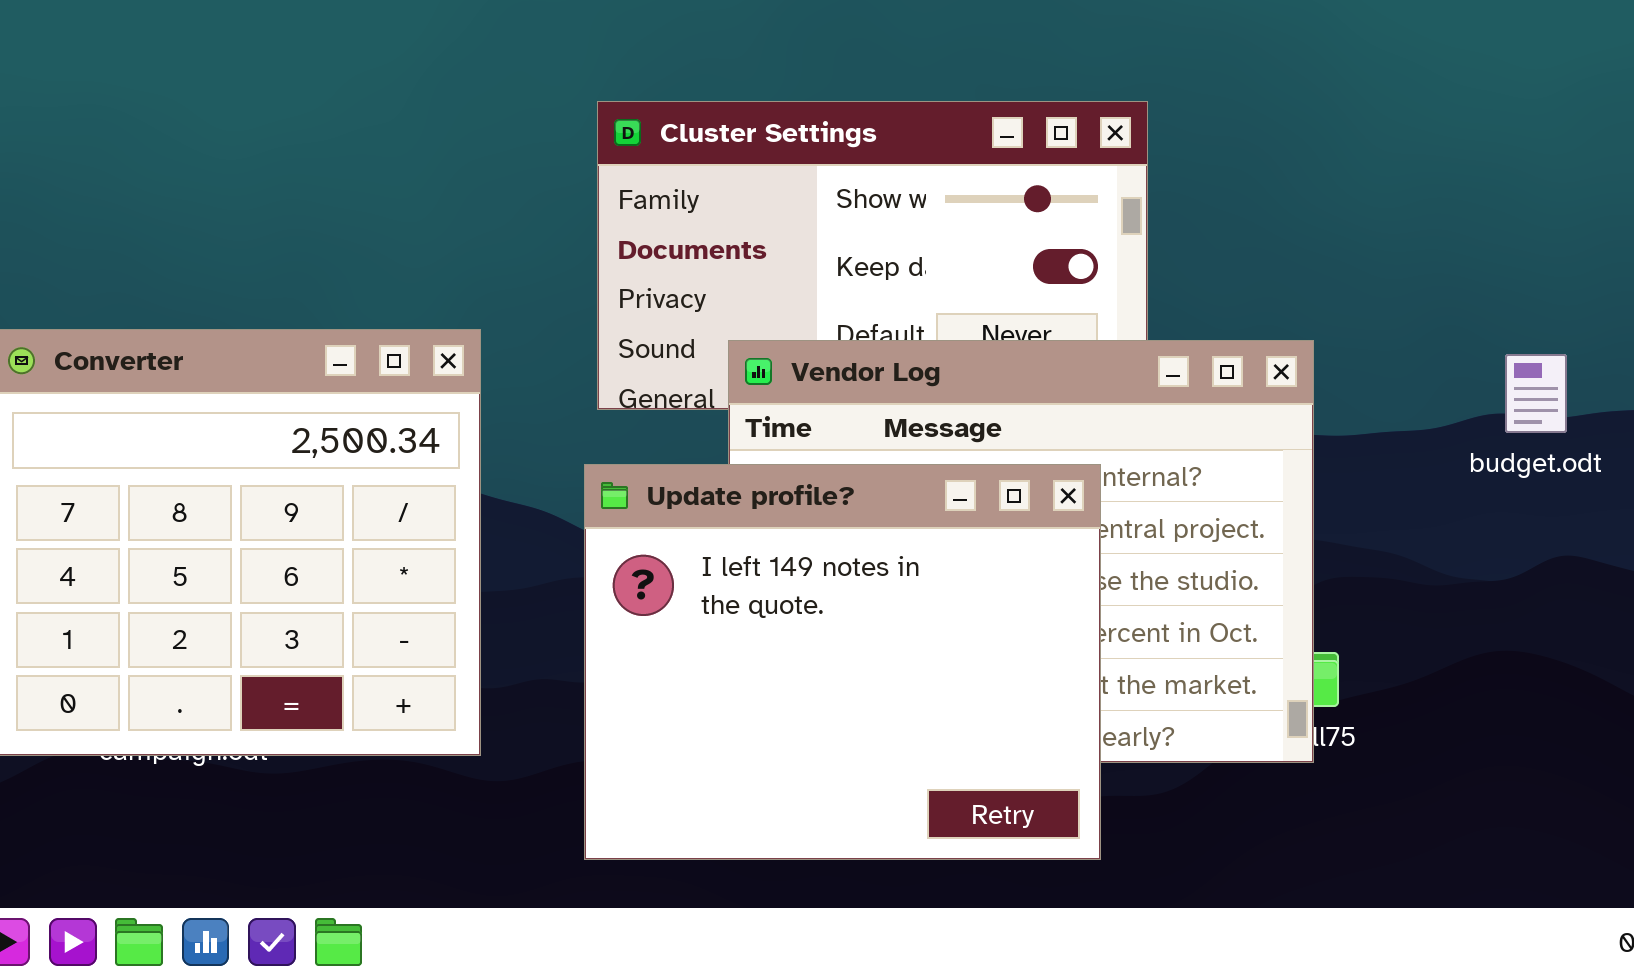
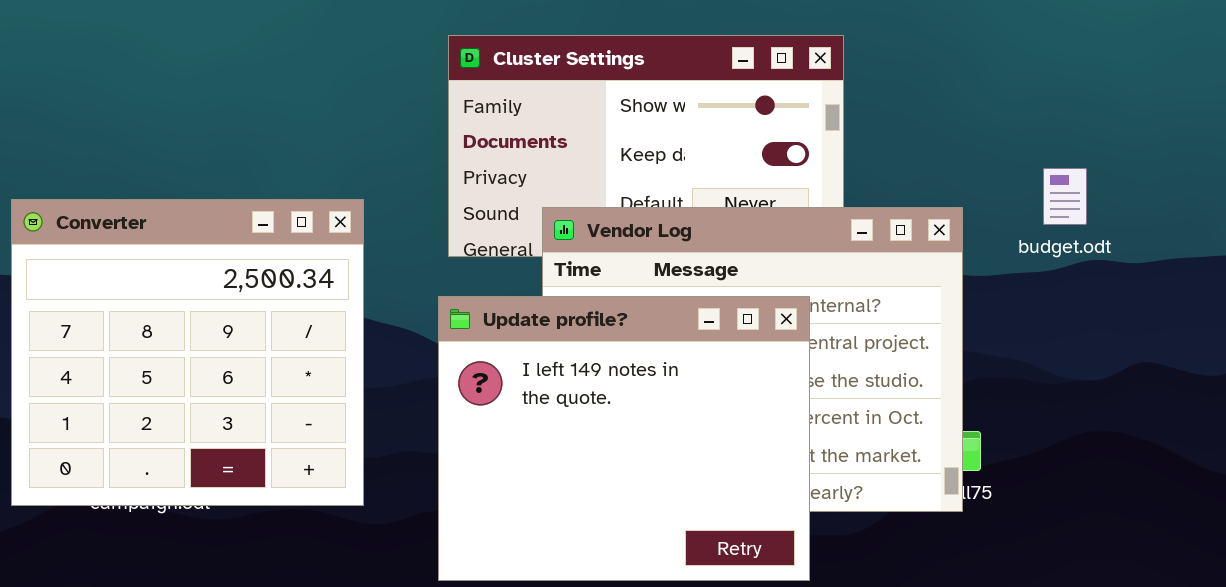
budget.odt: [1505,354,1567,433] -> [1043,168,1087,225], moved

